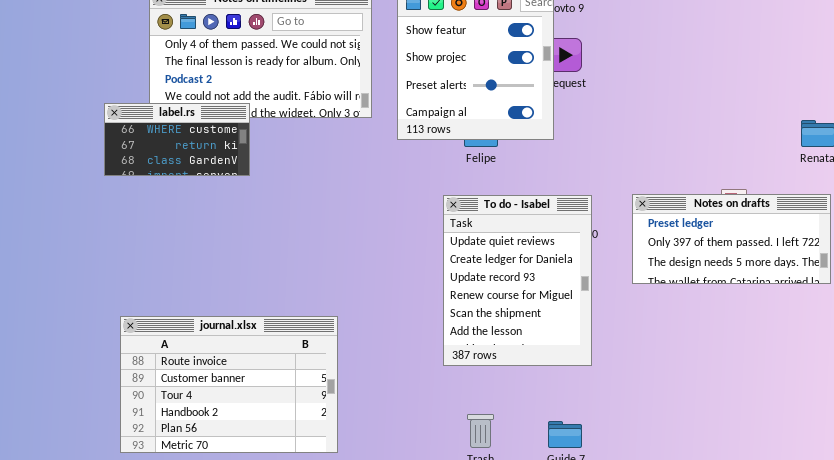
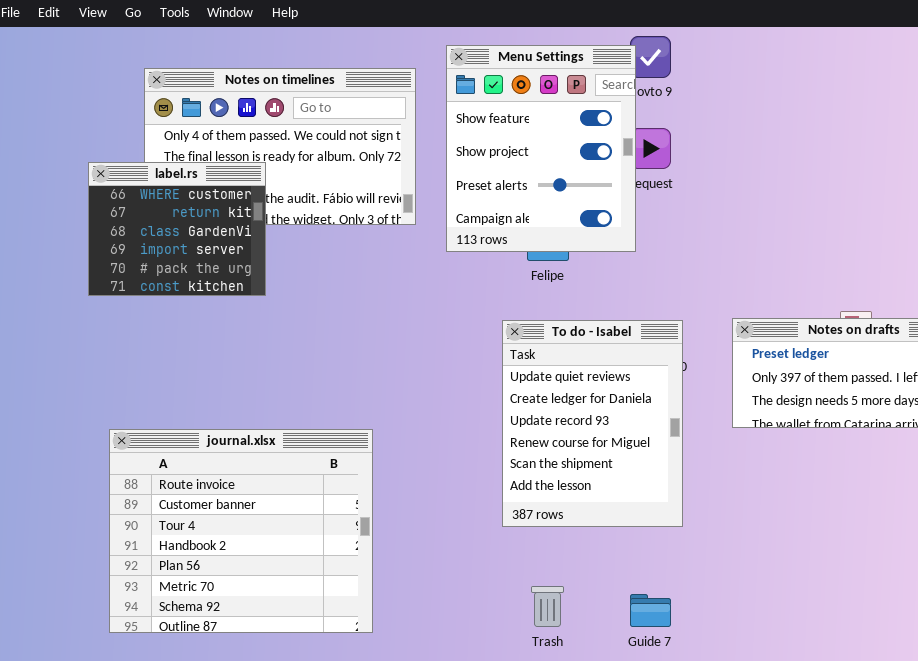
label.rs: [104,103,250,176] -> [88,162,266,296], resized
journal.xlsx: [120,316,338,453] -> [109,429,373,633], resized

